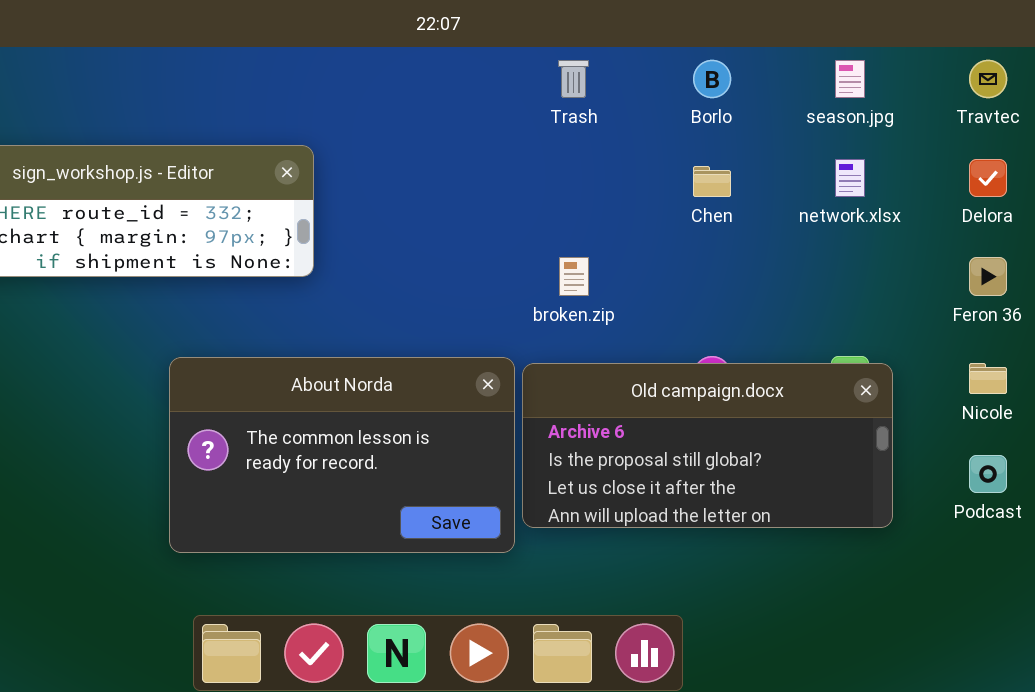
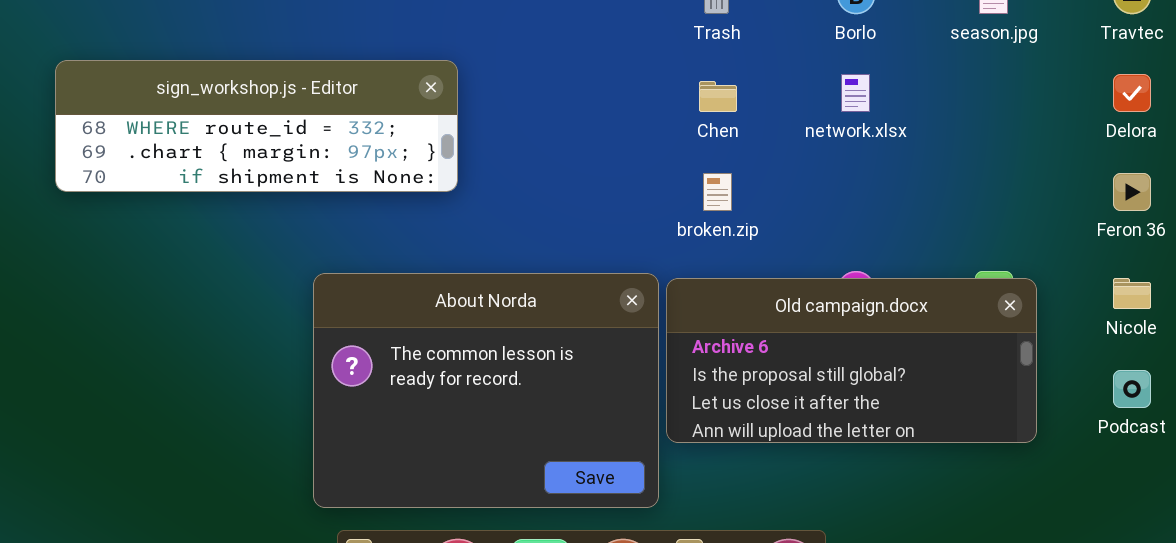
network.xlsx: [835,159,865,197] -> [841,74,870,112], moved
Chen: [693,166,731,197] -> [699,81,737,112], moved
About Norda: [169,357,515,553] -> [313,273,659,508], resized

